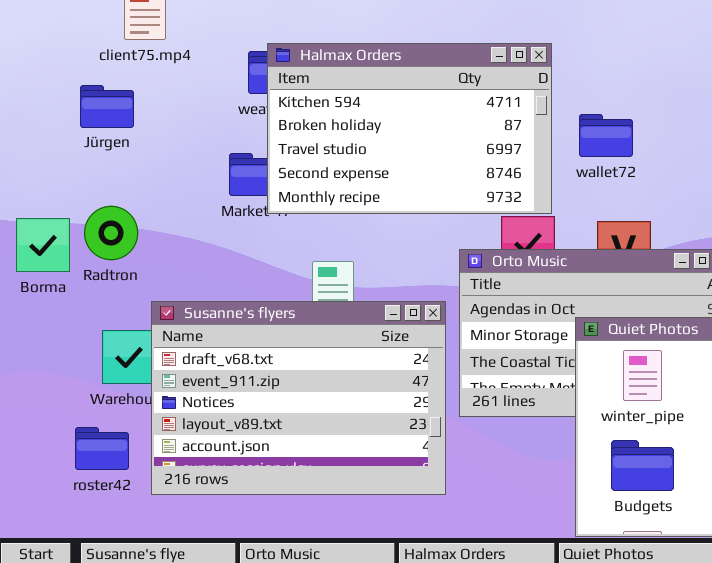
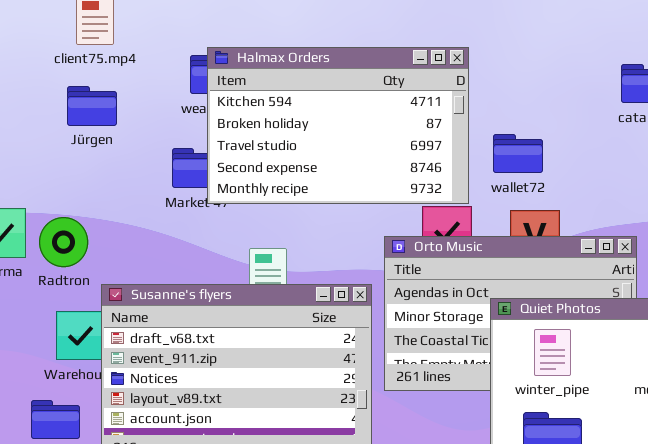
Jürgen: [80,85,134,128] -> [67,86,117,126], moved
wallet72: [579,114,633,157] -> [493,134,543,173], moved
Radtron: [84,206,138,260] -> [39,217,88,267], moved

